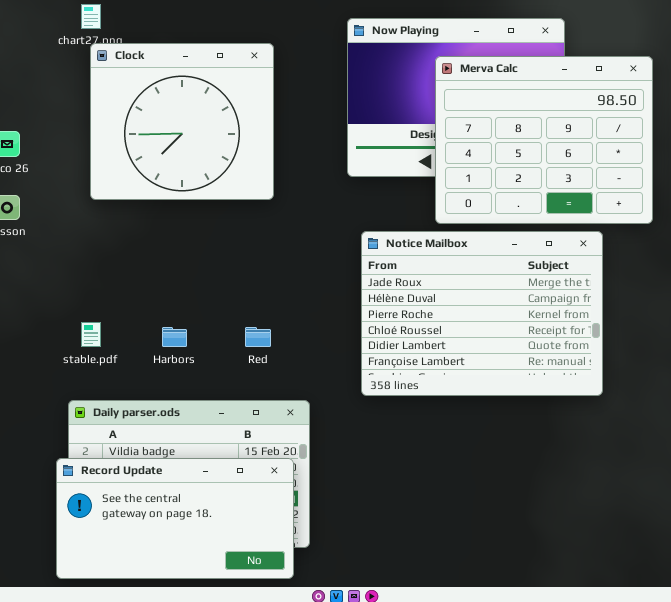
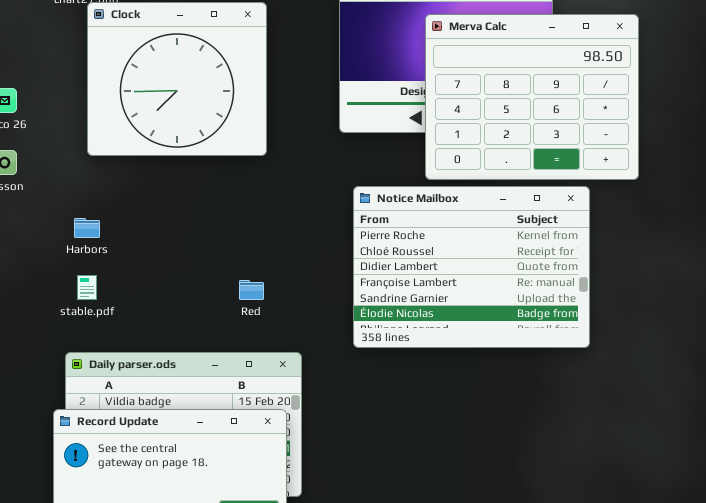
Notice Mailbox: [361,231,603,396] -> [353,186,590,348], scrolled down 2 rows
Harbors: [162,327,187,347] -> [74,218,100,238], moved

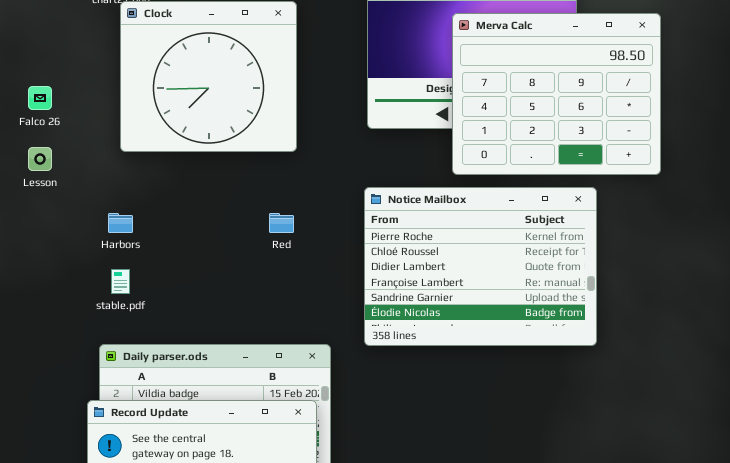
Notice Mailbox: [353,186,590,348] -> [364,187,597,346], moved
Red: [239,280,264,300] -> [269,213,294,233], moved

